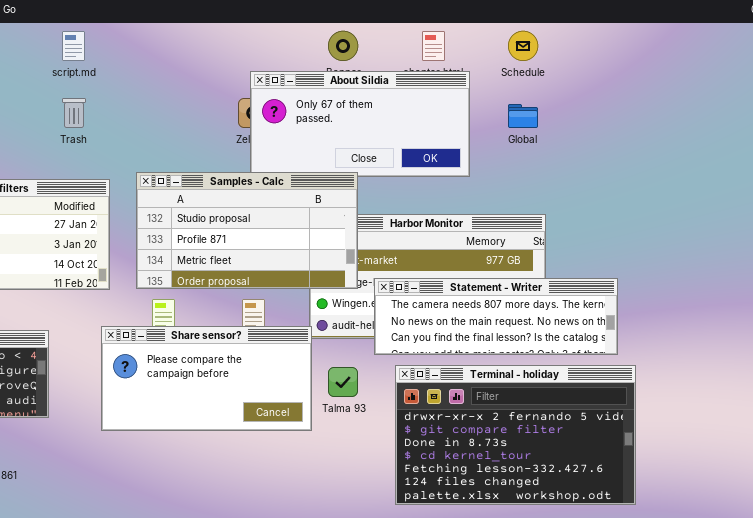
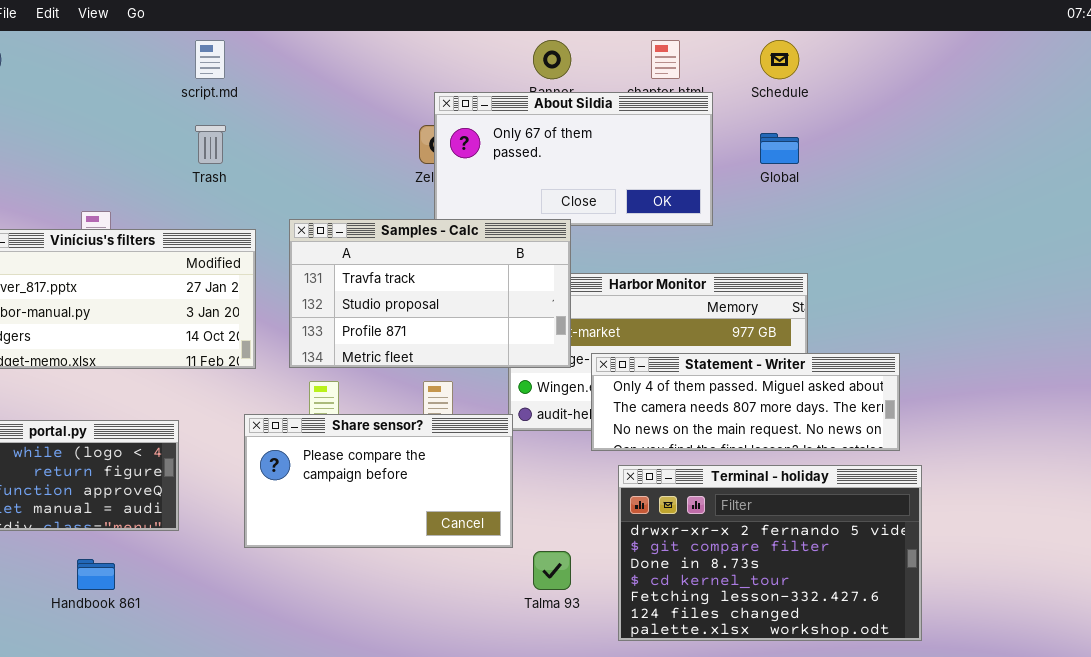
Samples - Calc: [136,172,358,289] -> [289,219,571,368], scrolled up 1 row
Statement - Writer: [374,278,618,355] -> [591,353,900,451], scrolled up 1 row
Talma 93: [328,367,358,397] -> [533,551,571,590], moved

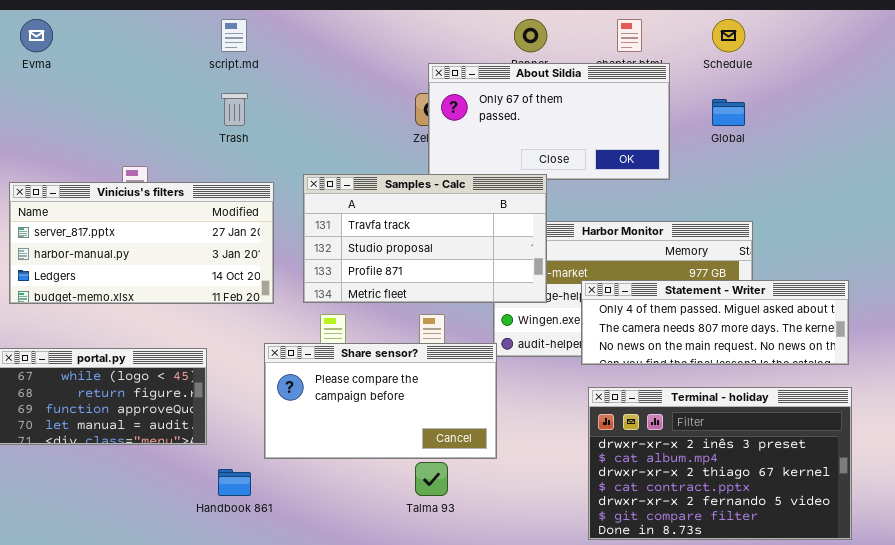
Statement - Writer: [591,353,900,451] -> [581,280,849,365], moved
Terminal - holiday: [618,465,922,641] -> [588,387,852,540], scrolled up 4 rows
Talma 93: [533,551,571,590] -> [415,462,448,496], moved
Handbook 861: [77,559,115,590] -> [218,469,251,496], moved

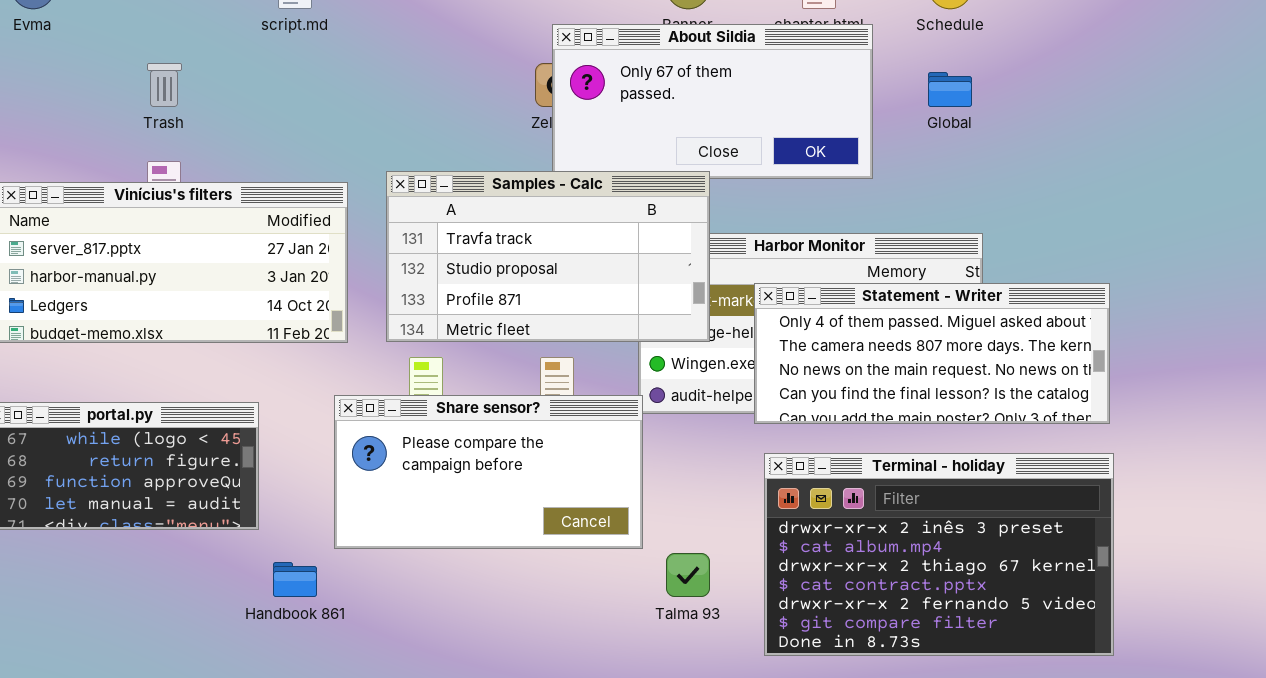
Trash: [221,93,248,126] -> [147,63,182,107], moved
Statement - Writer: [581,280,849,365] -> [754,283,1110,424], resized
Talma 93: [415,462,448,496] -> [666,553,710,597], moved

